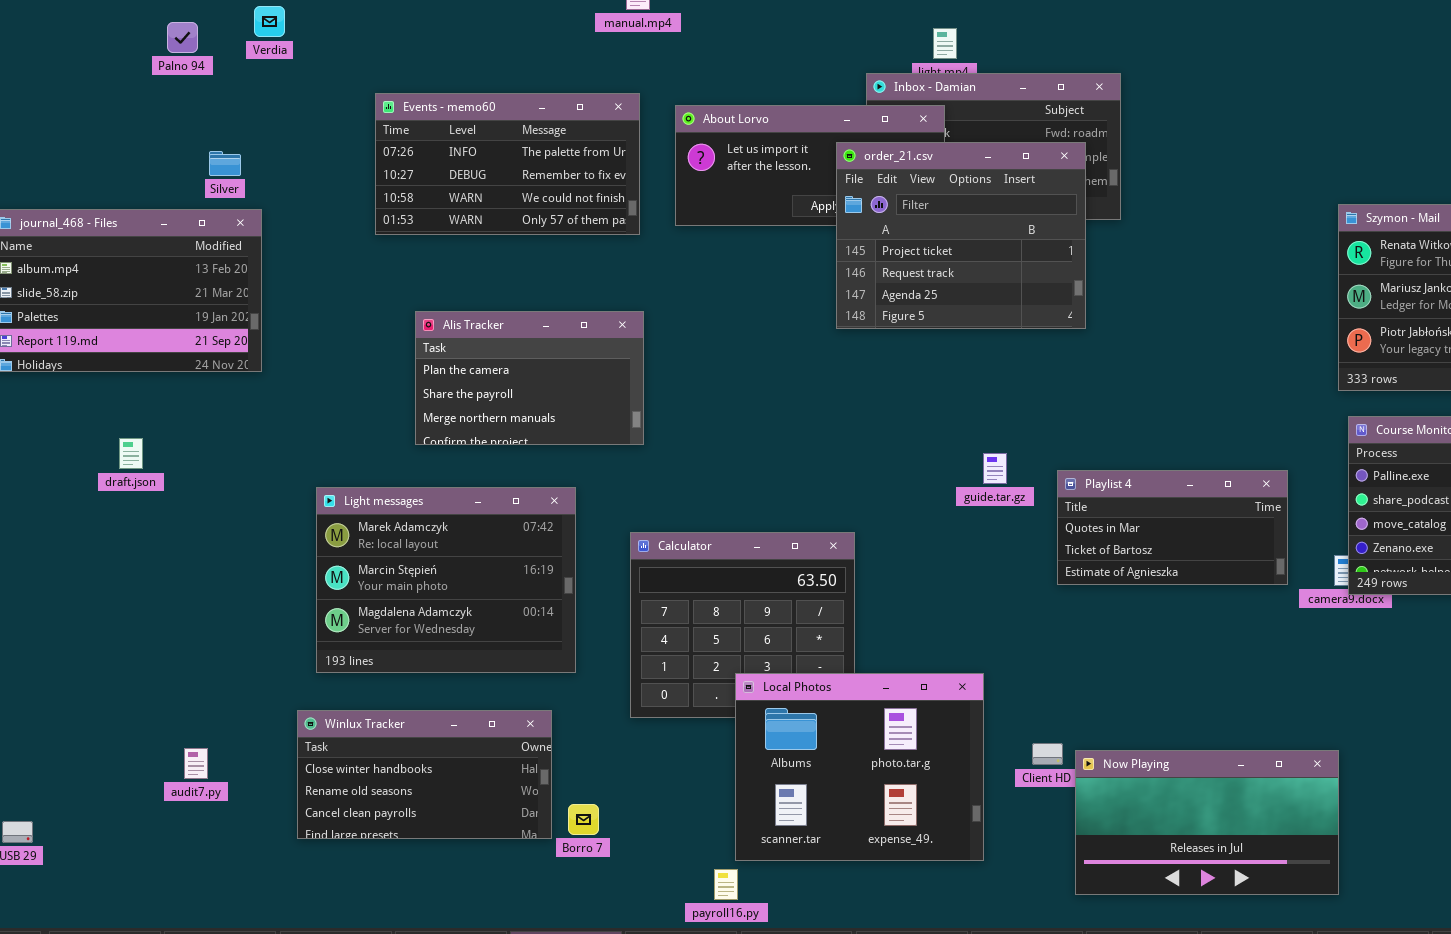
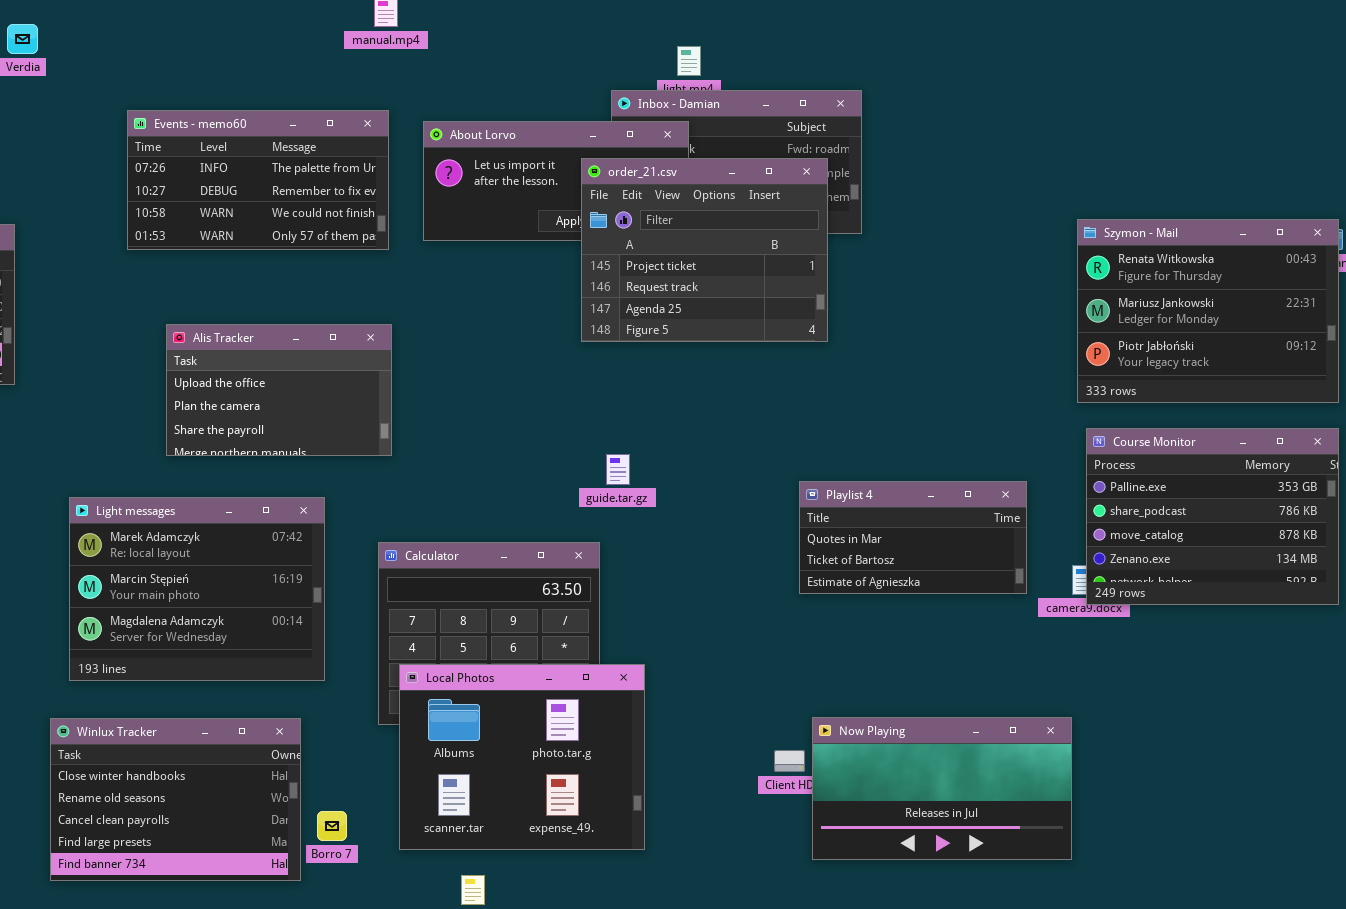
Alis Tracker: [415,311,644,445] -> [166,324,392,456], scrolled up 1 row
guide.tar.gz: [983,453,1007,484] -> [606,454,630,485], moved
Local Photos: [735,673,984,861] -> [399,664,645,850], moved
Winlux Tracker: [297,710,552,839] -> [50,718,301,881], resized
Now Playing: [1075,750,1339,895] -> [812,717,1072,860], moved

